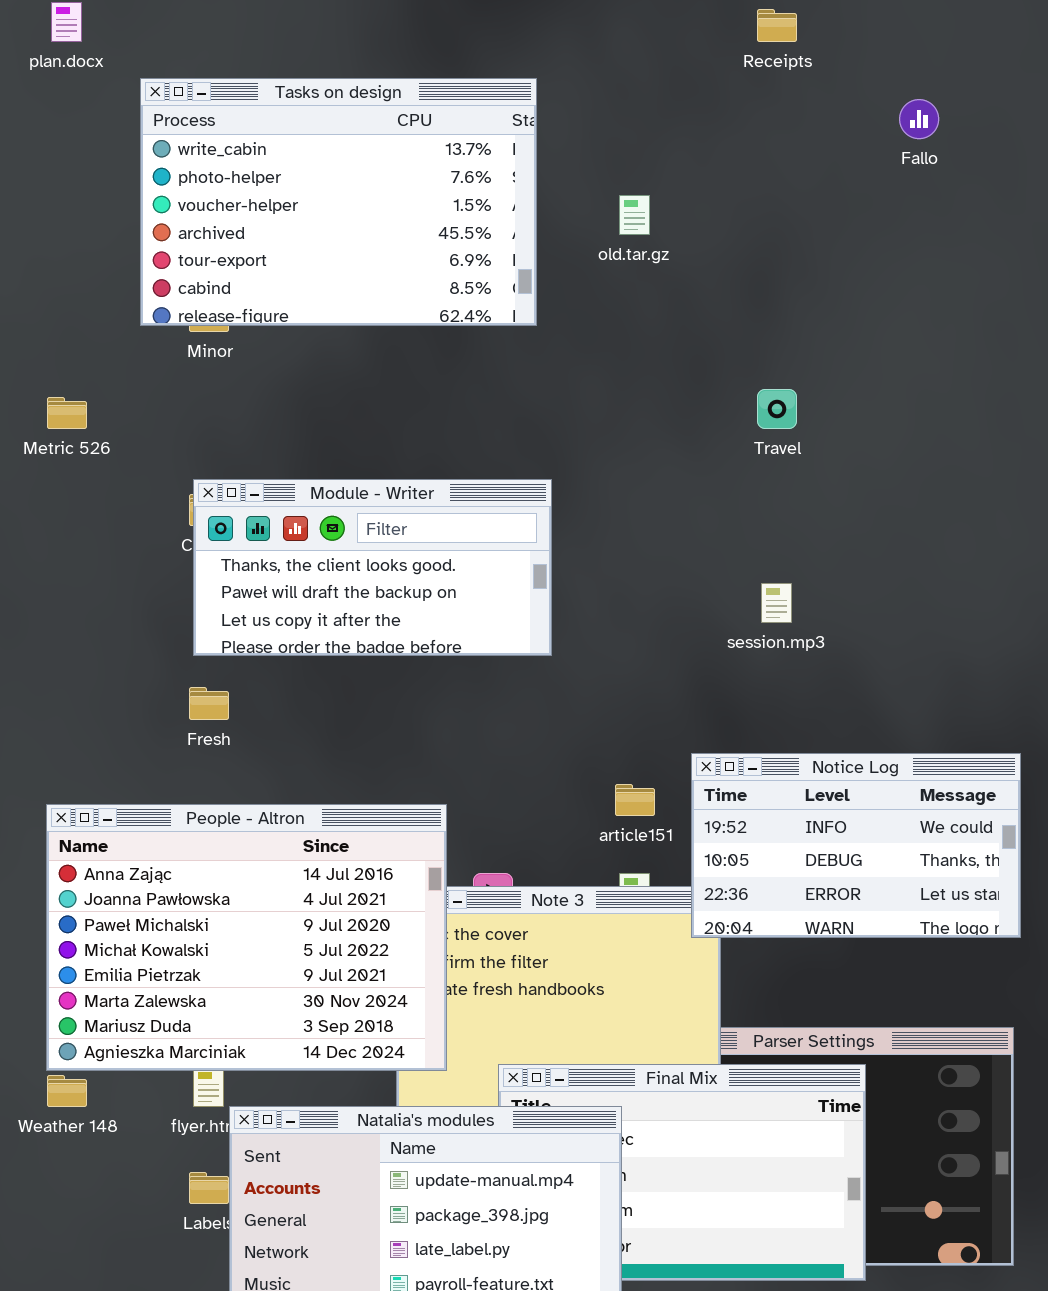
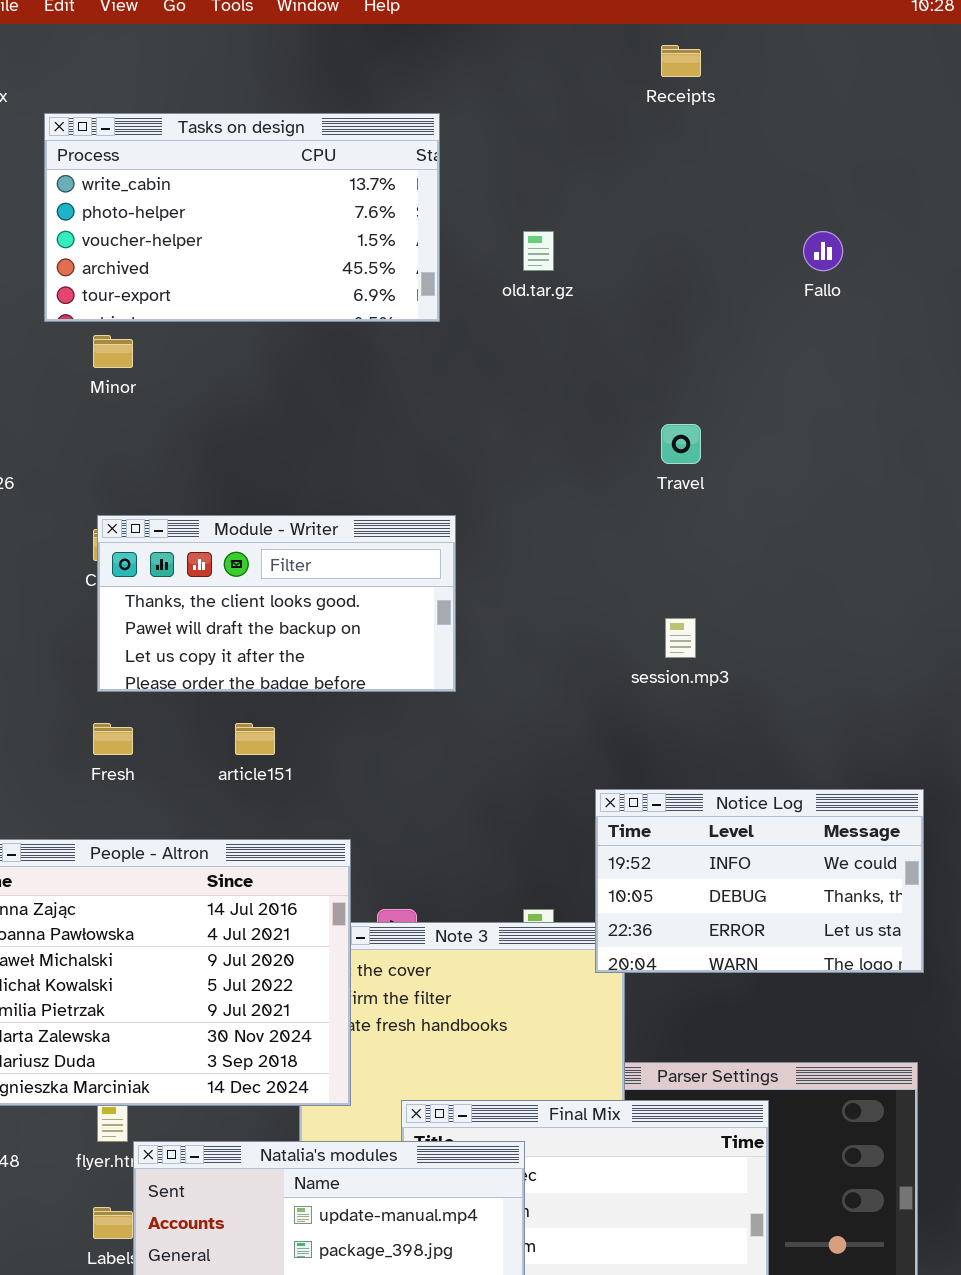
Tasks on design: [140,78,537,326] -> [44,113,440,322], resized
Fallo: [899,99,939,139] -> [803,231,843,271], moved
article151: [615,784,655,816] -> [235,723,275,755], moved

